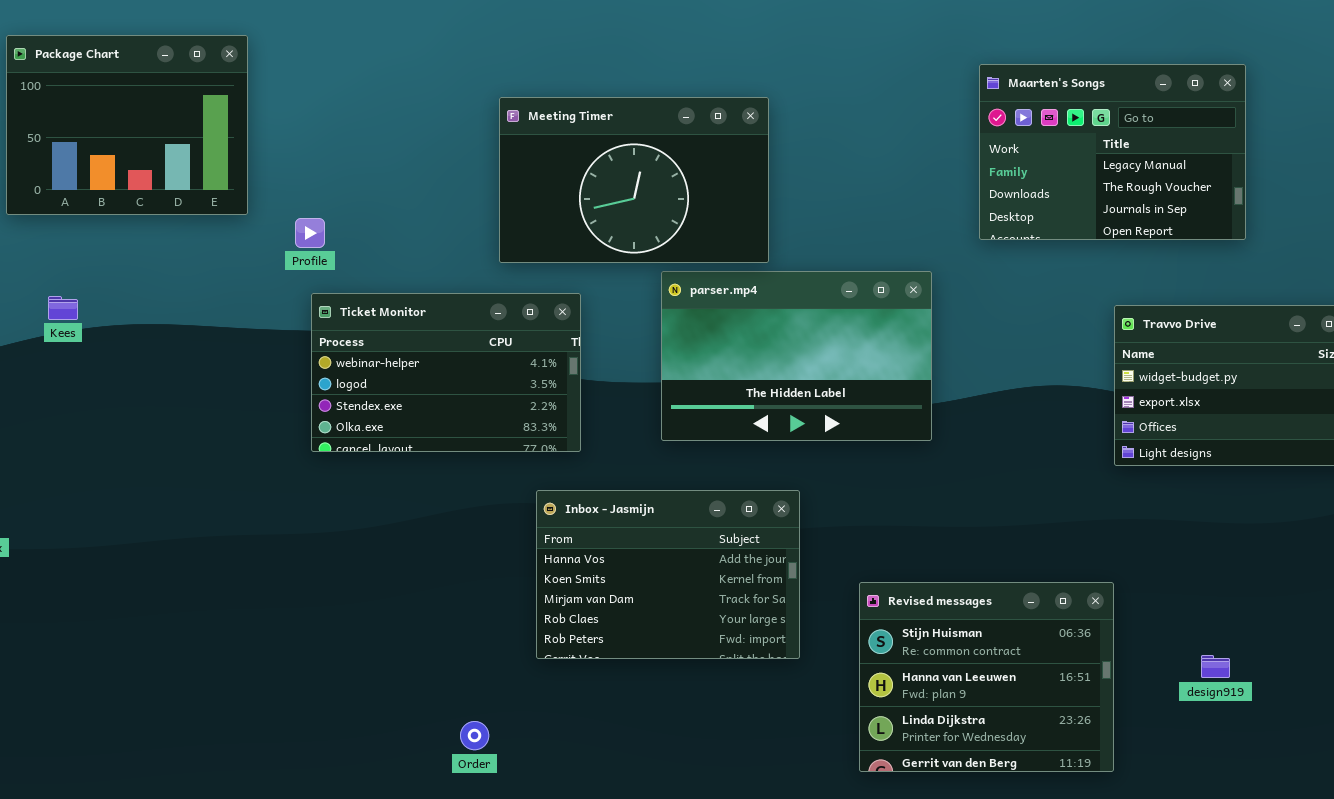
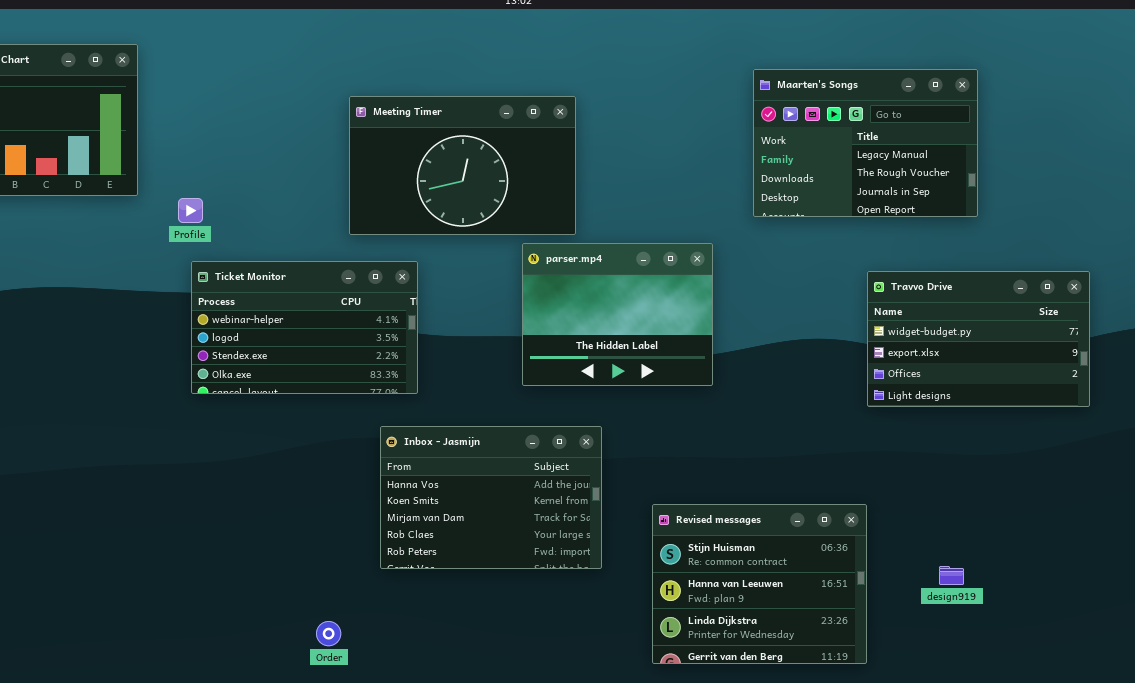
parser.mp4: [661,271,932,441] -> [522,243,713,386], resized

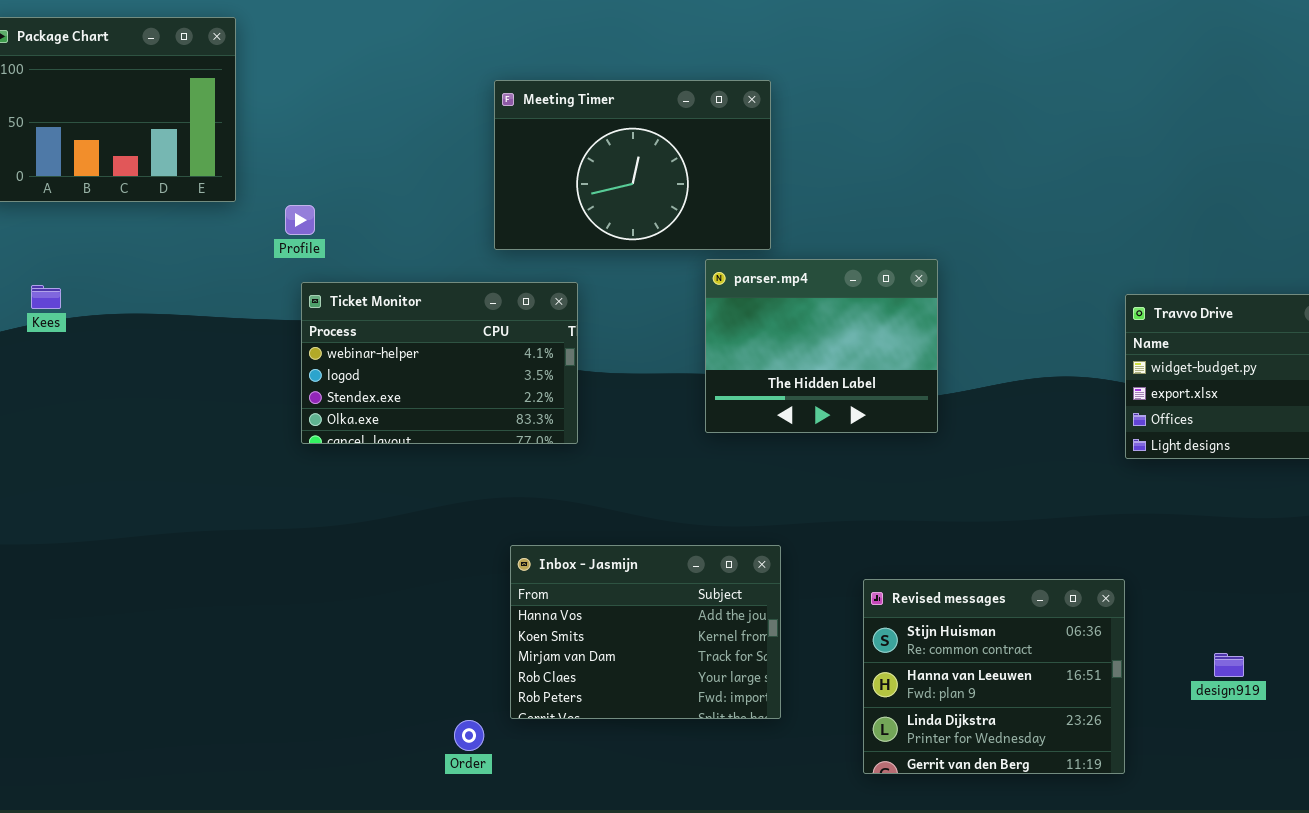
Maarten's Songs: [753,69,978,217] -> none, closed
Inbox - Jasmijn: [380,426,602,569] -> [510,545,781,719], moved

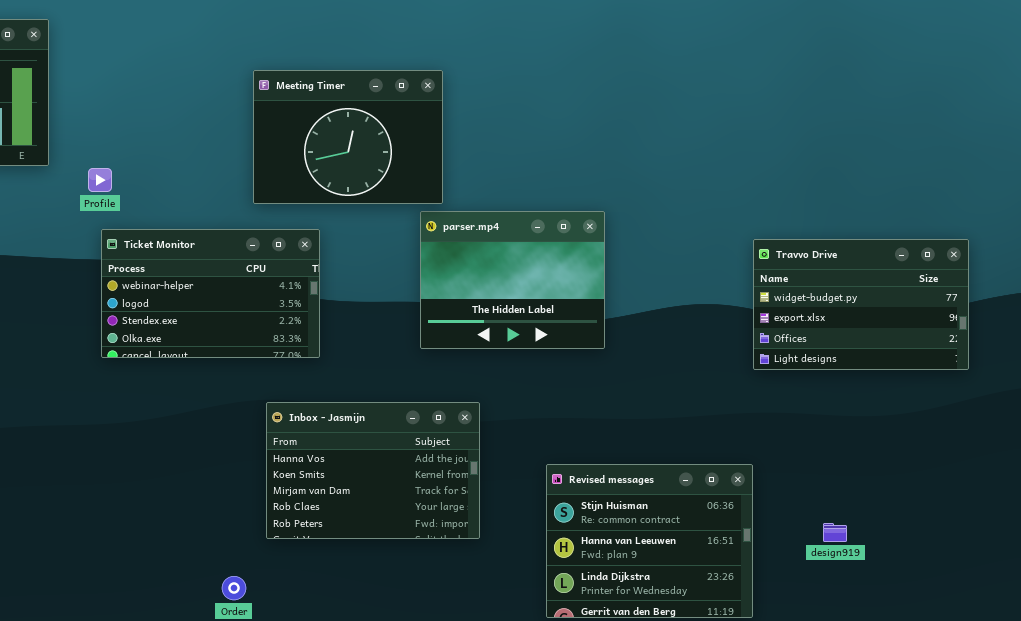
Meeting Timer: [494,80,771,250] -> [253,70,443,204], resized
Inbox - Jasmijn: [510,545,781,719] -> [266,402,480,539], moved

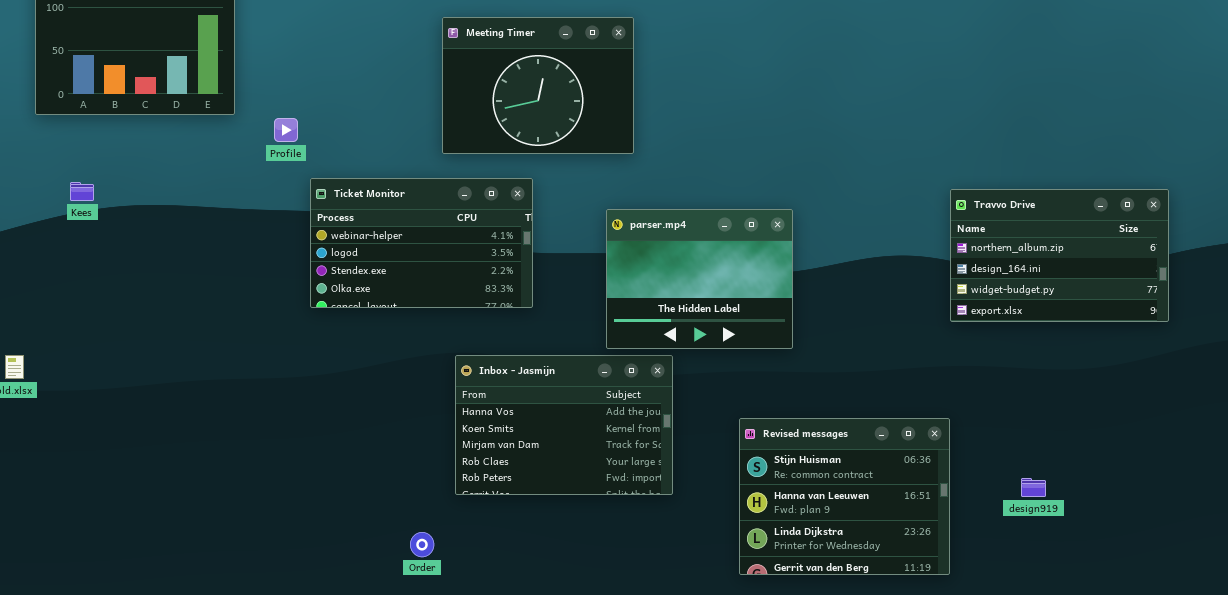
parser.mp4: [420,211,605,349] -> [606,209,793,349], moved
Ticket Monitor: [101,229,320,358] -> [310,178,533,308], moved
Travvo Drive: [753,239,969,370] -> [950,189,1169,322], scrolled up 2 rows

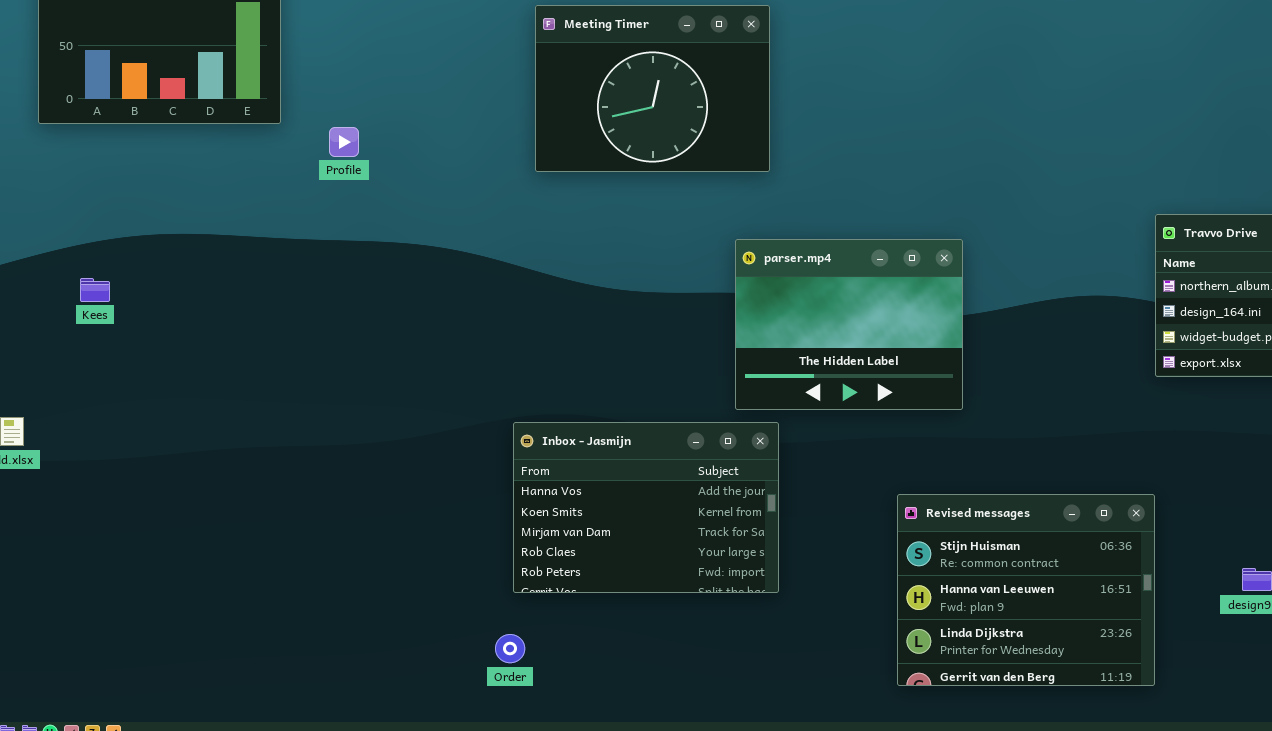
Ticket Monitor: [310,178,533,308] -> none, closed
Kees: [70,182,94,201] -> [80,278,110,302], moved
Inbox - Jasmijn: [455,355,673,495] -> [513,422,779,593], moved

